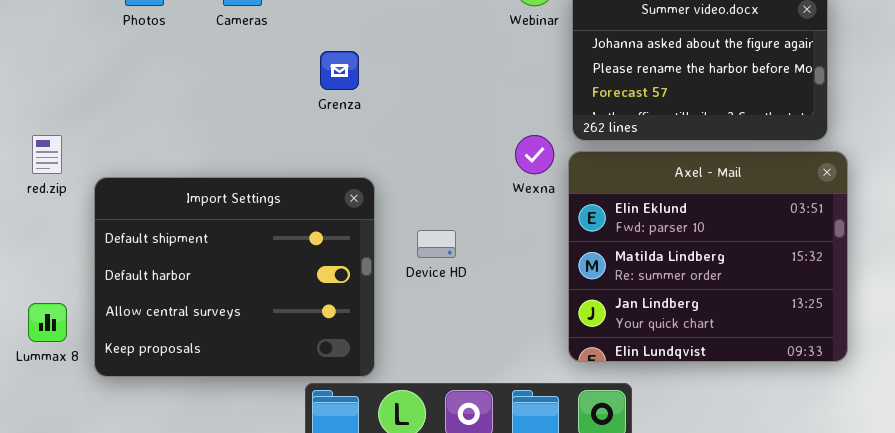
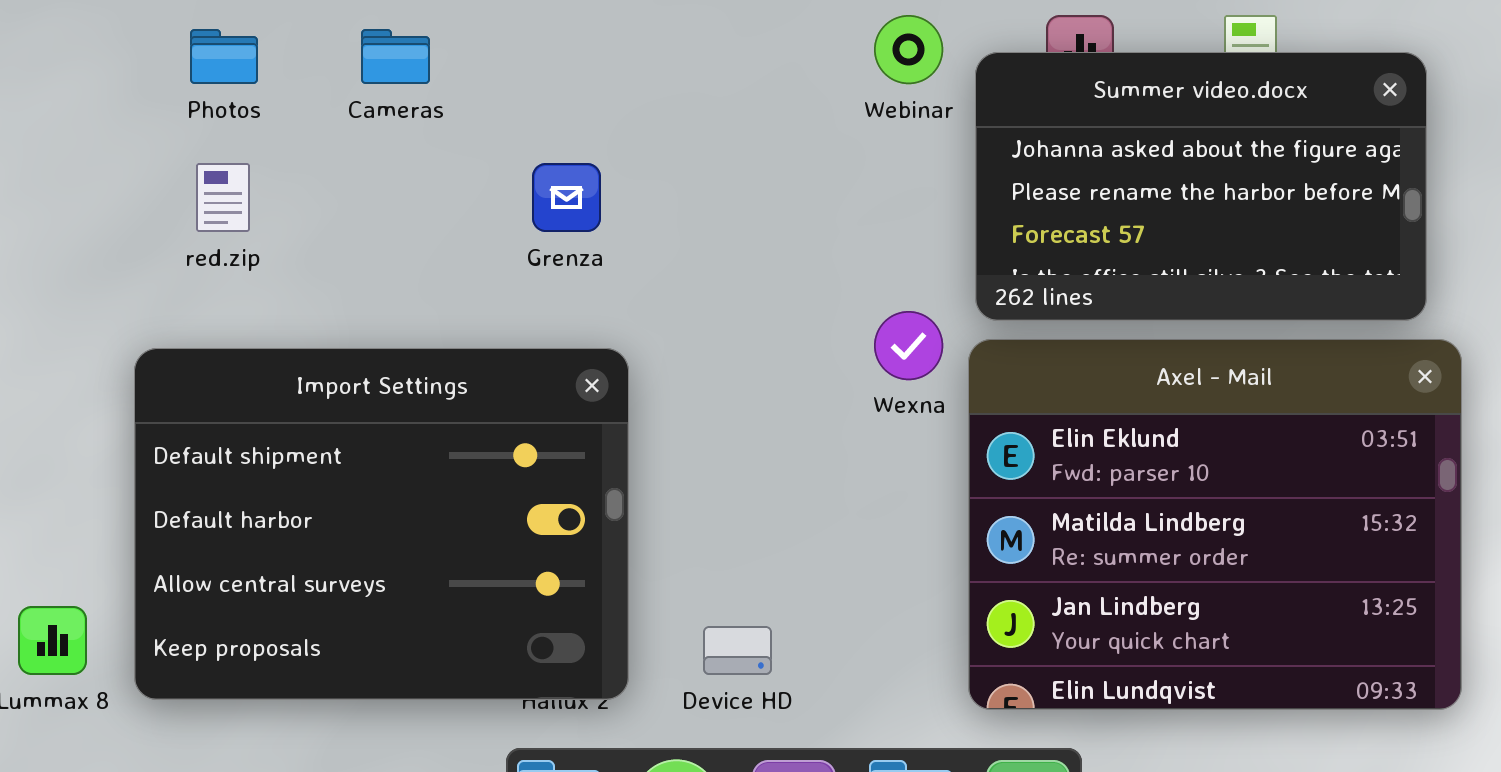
red.zip: [32,135,62,174] -> [196,163,250,232], moved
Import Settings: [94,177,375,377] -> [134,348,629,700], moved
Device HD: [417,230,456,258] -> [703,626,772,675], moved

